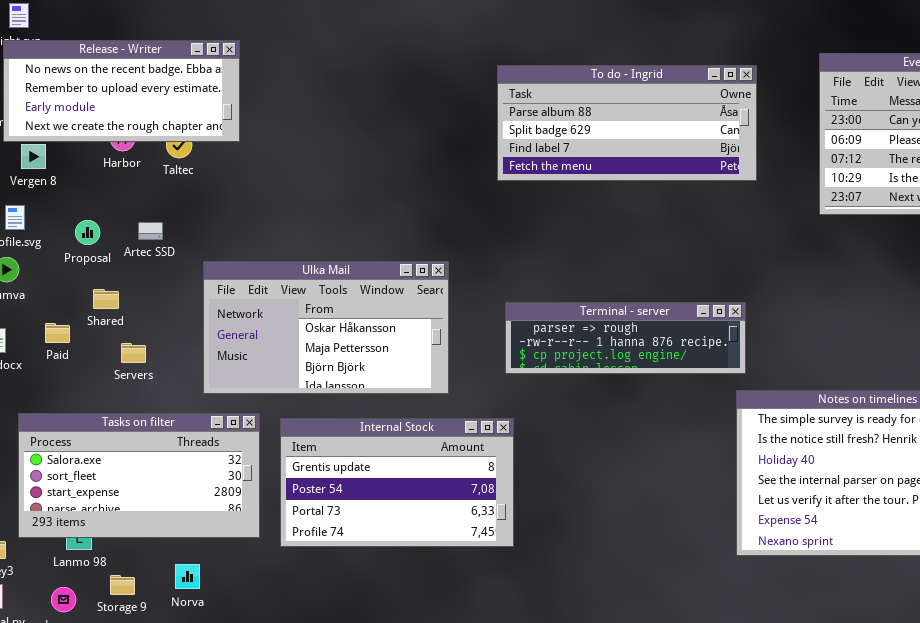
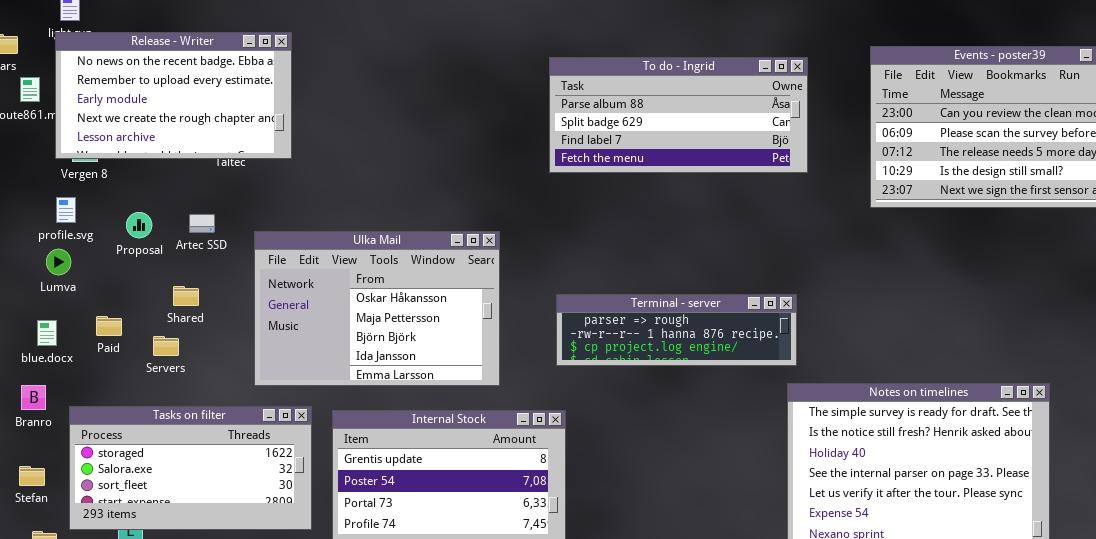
Release - Writer: [3,40,240,142] -> [55,32,292,159], resized
Ulka Mail: [203,261,449,394] -> [254,231,500,386], resized
Shared: [93,289,119,309] -> [173,286,199,306], moved
Servers: [121,343,146,363] -> [153,336,179,356], moved
Tasks on filter: [18,413,260,538] -> [69,406,312,530], scrolled up 1 row

